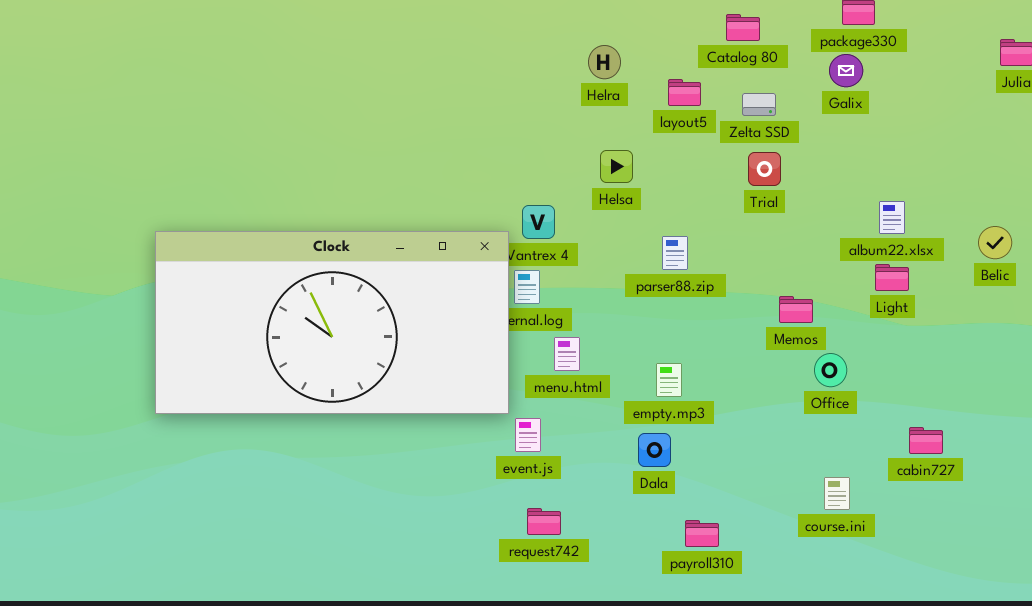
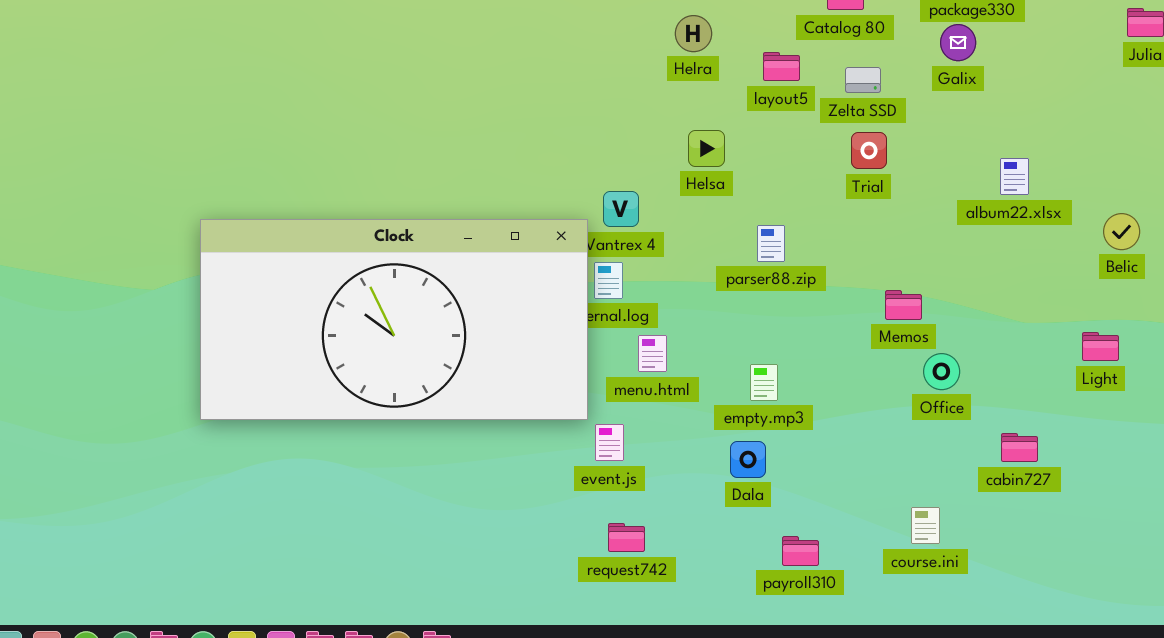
album22.xlsx: [879,201,905,234] -> [1000,158,1029,195], moved
Light: [875,264,909,291] -> [1082,332,1119,361], moved
cabin727: [909,427,943,454] -> [1001,433,1038,462], moved
course.ini: [824,477,850,510] -> [911,507,940,544], moved

